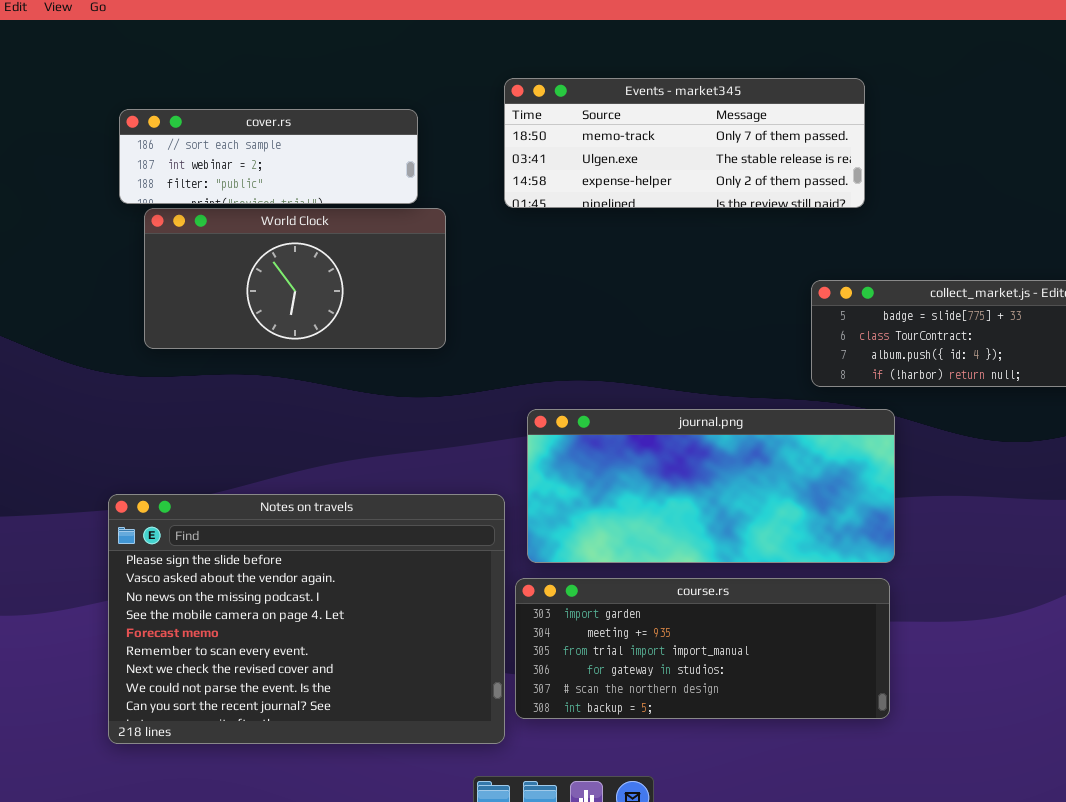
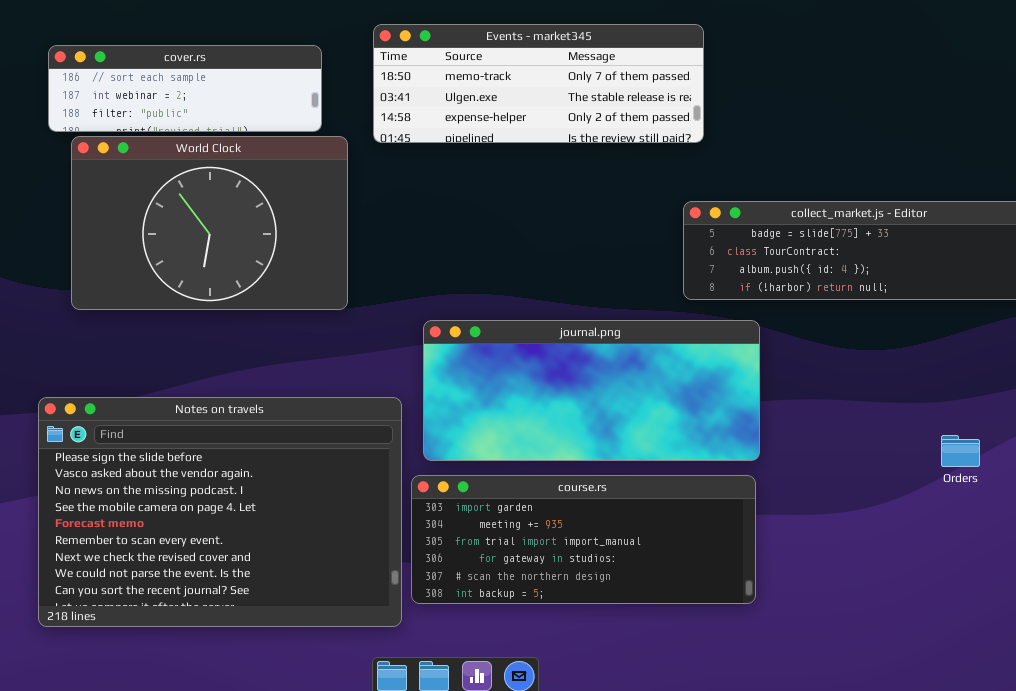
Events - market345: [504,78,865,208] -> [373,24,704,143], moved
World Clock: [144,208,446,349] -> [71,136,348,310], resized

